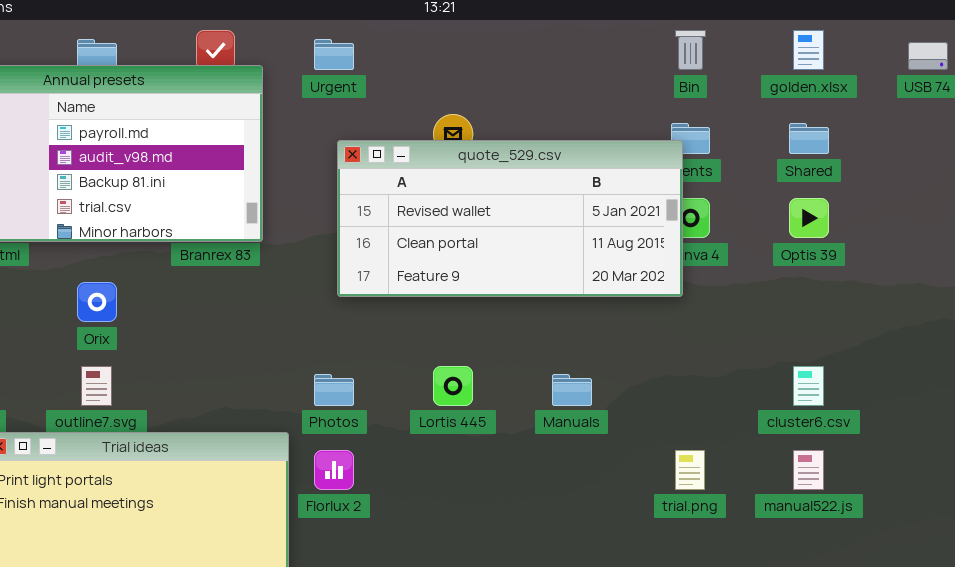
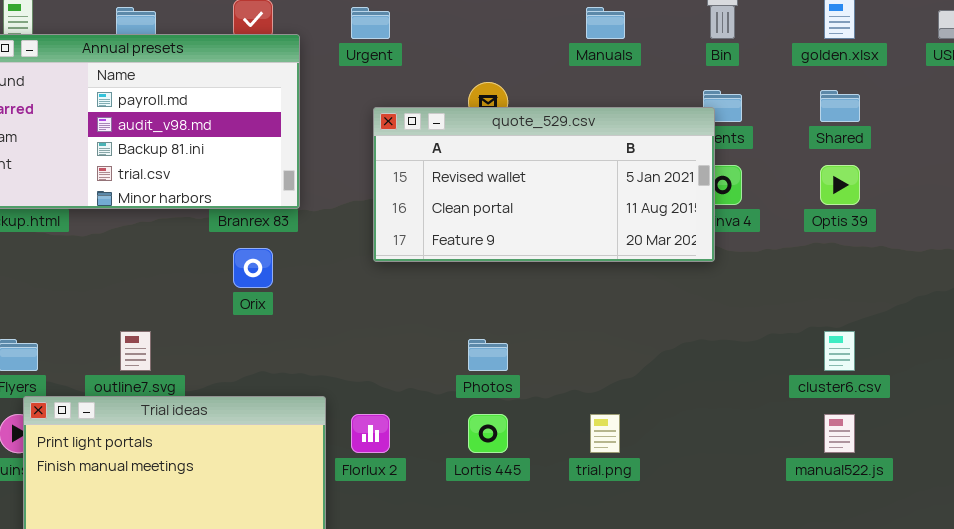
Orix: [77,282,117,322] -> [233,248,273,288], moved
Lortis 445: [433,366,473,406] -> [468,414,508,453], moved
Photos: [314,374,354,406] -> [468,339,508,371], moved
Manuals: [552,374,592,406] -> [586,7,625,39], moved
trial.png: [675,450,705,490] -> [590,414,620,453], moved

